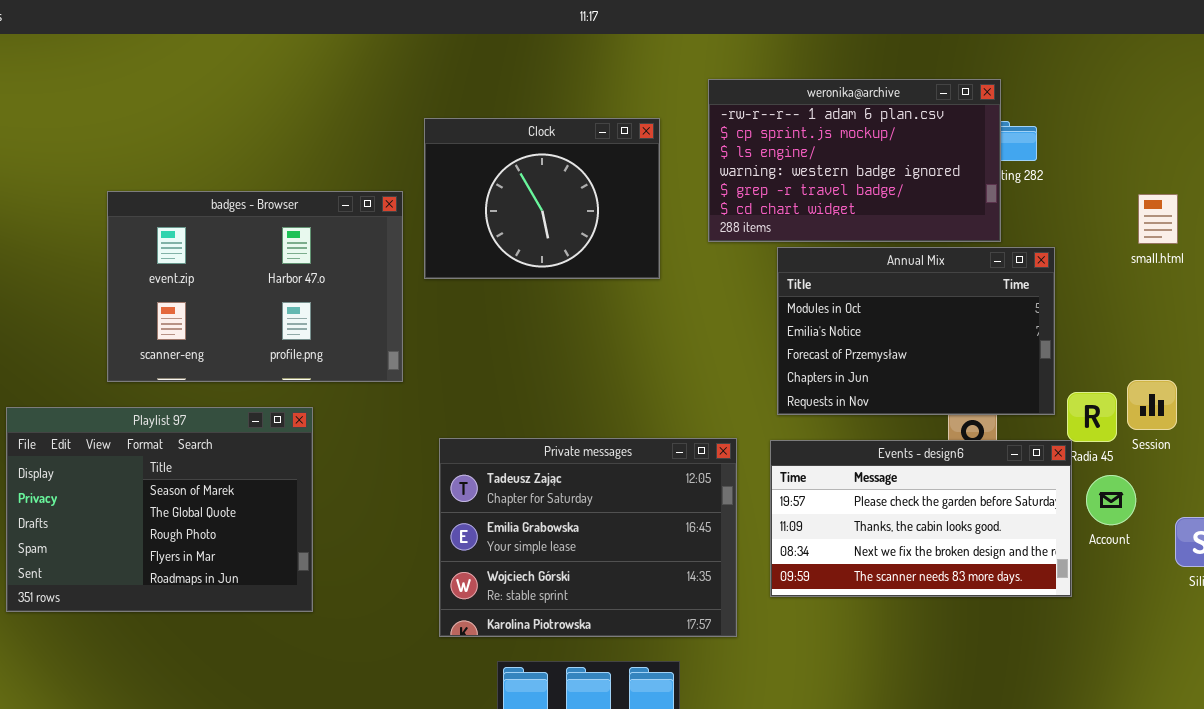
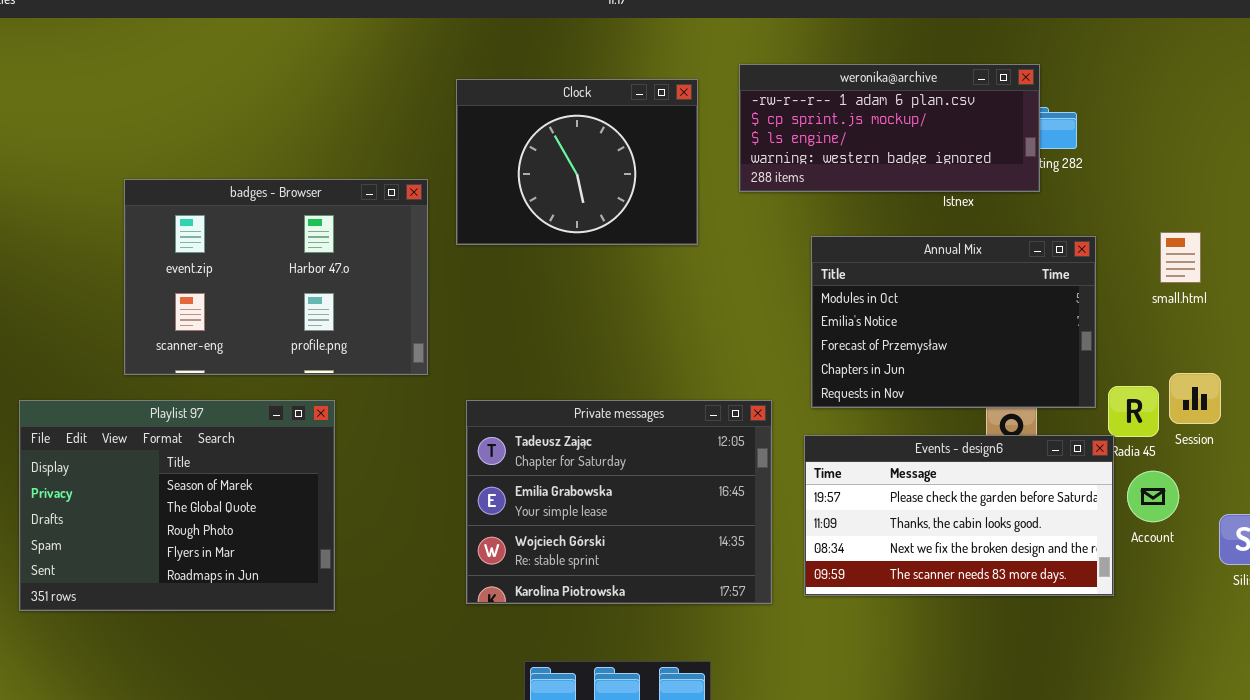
weronika@archive: [708,79,1001,242] -> [739,64,1040,192], resized
Clock: [424,118,660,279] -> [456,79,698,245], moved
small.html: [1138,194,1178,244] -> [1160,232,1201,283], moved
Private messages: [439,438,737,637] -> [466,400,772,604], moved

